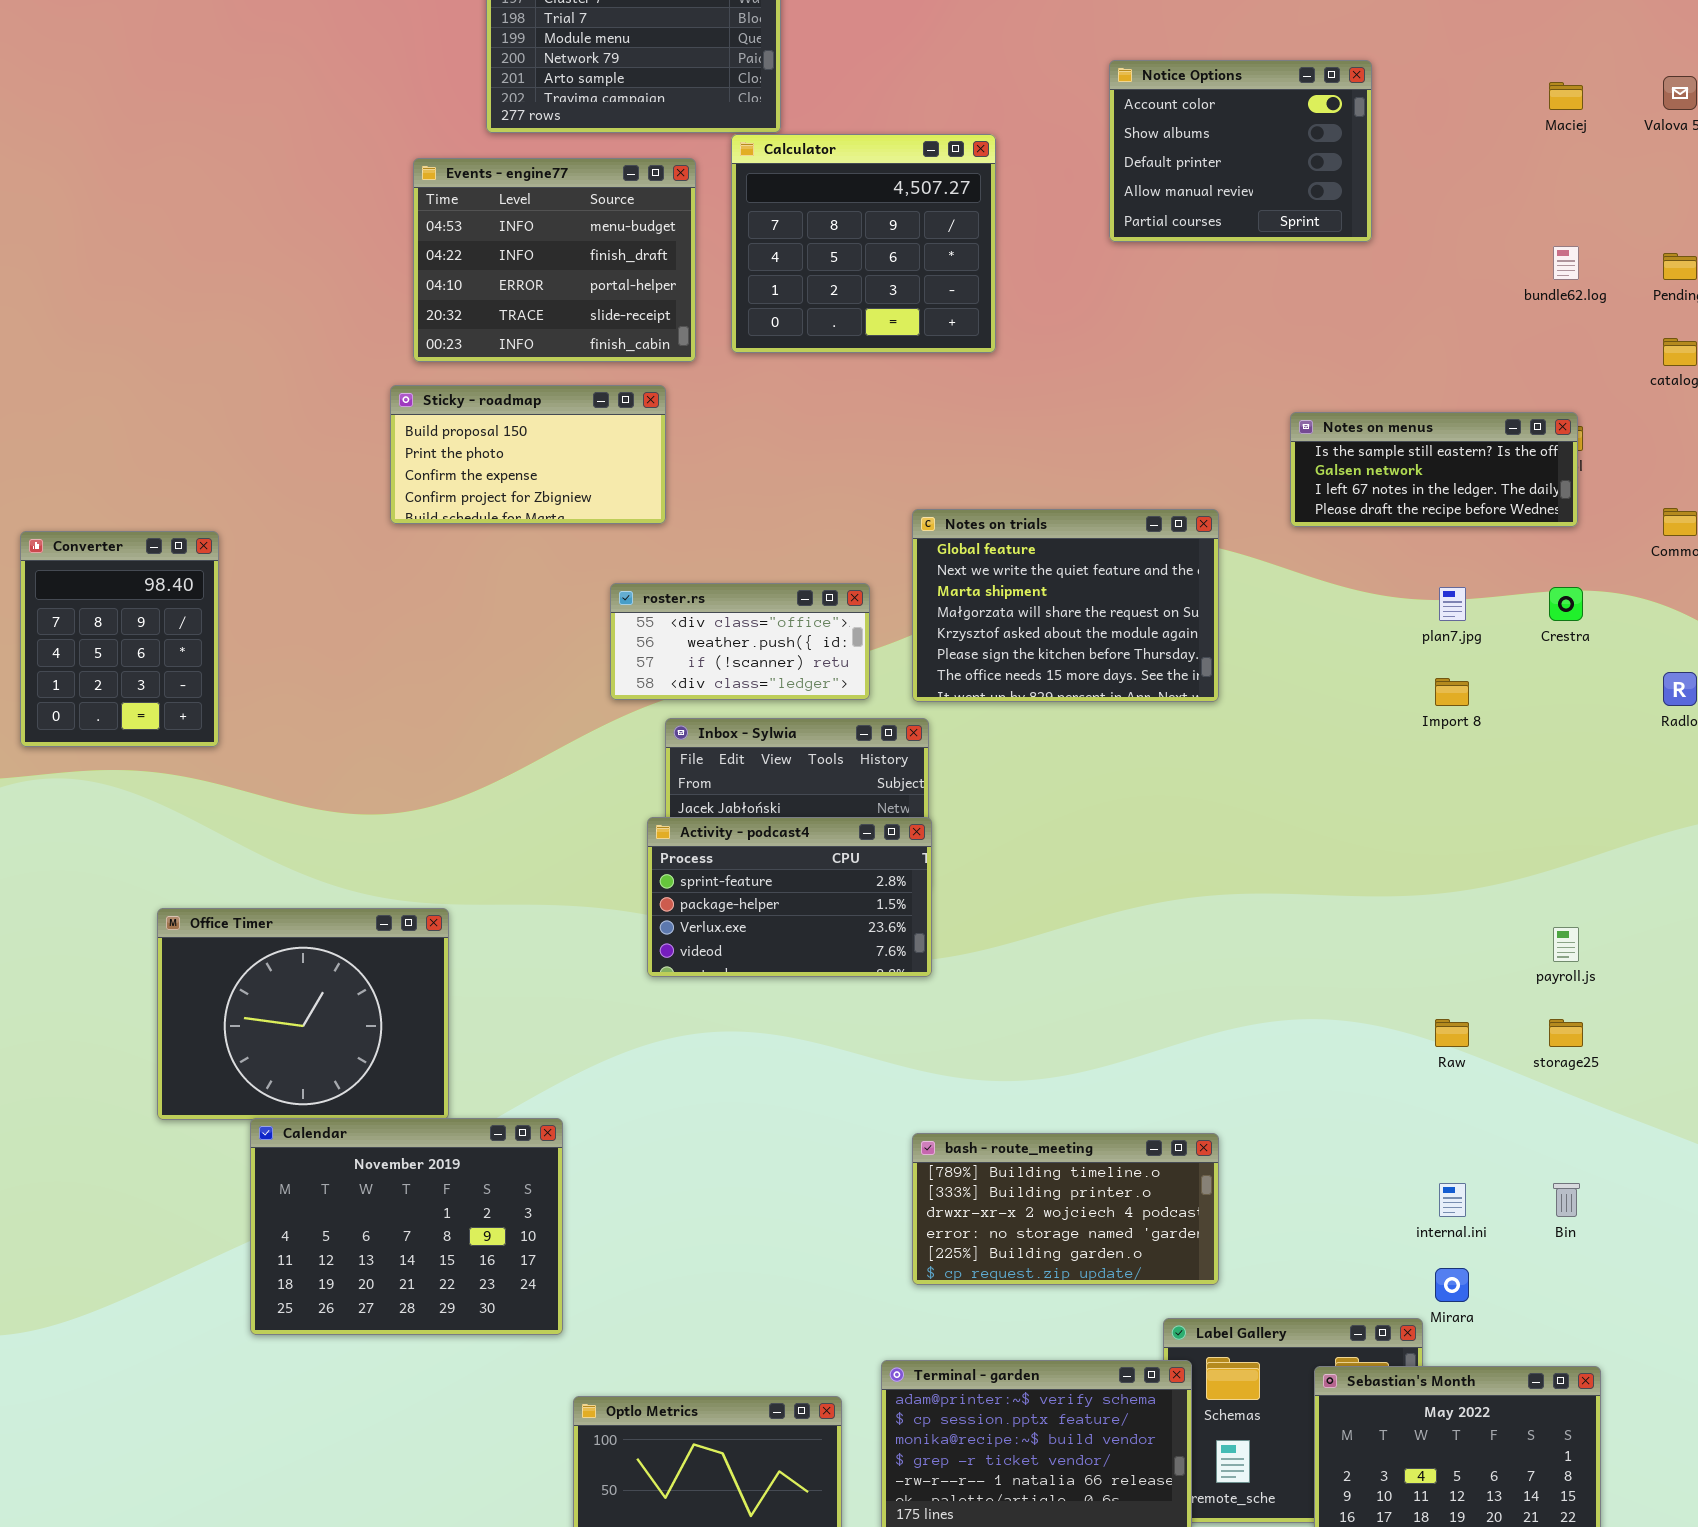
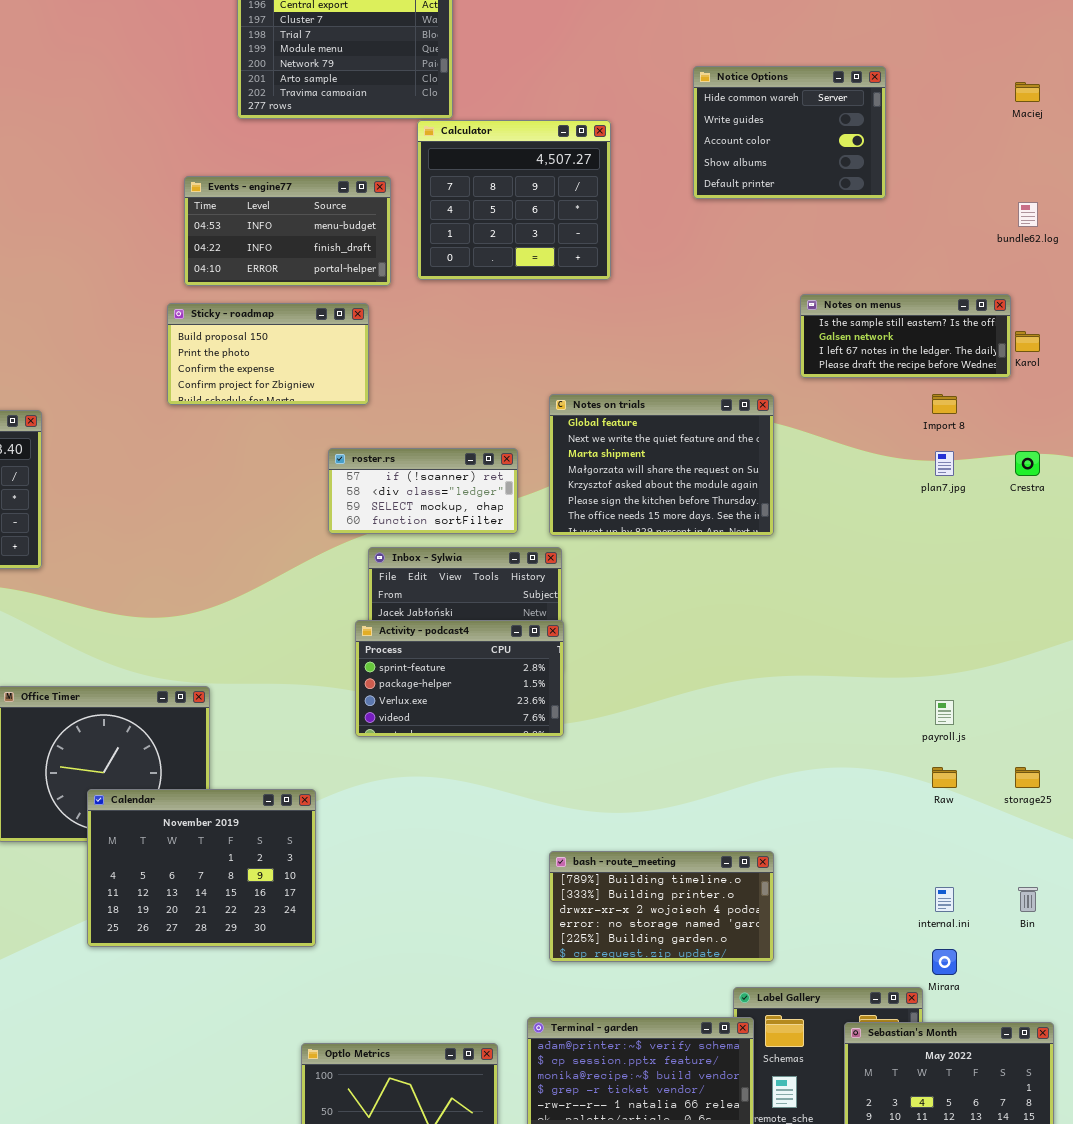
Notice Options: [1109,60,1372,242] -> [693,66,886,199], scrolled up 2 rows
Events - engine77: [413,158,696,362] -> [184,176,391,286], resized
Notes on menus: [1290,412,1578,527] -> [800,294,1011,378], moved
roster.rs: [610,583,870,700] -> [328,448,518,534], scrolled down 2 rows
Import 8: [1435,678,1469,706] -> [932,394,957,414], moved
payroll.js: [1553,927,1579,962] -> [935,700,954,725], moved
Calendar: [250,1118,563,1335] -> [87,789,316,947], moved

